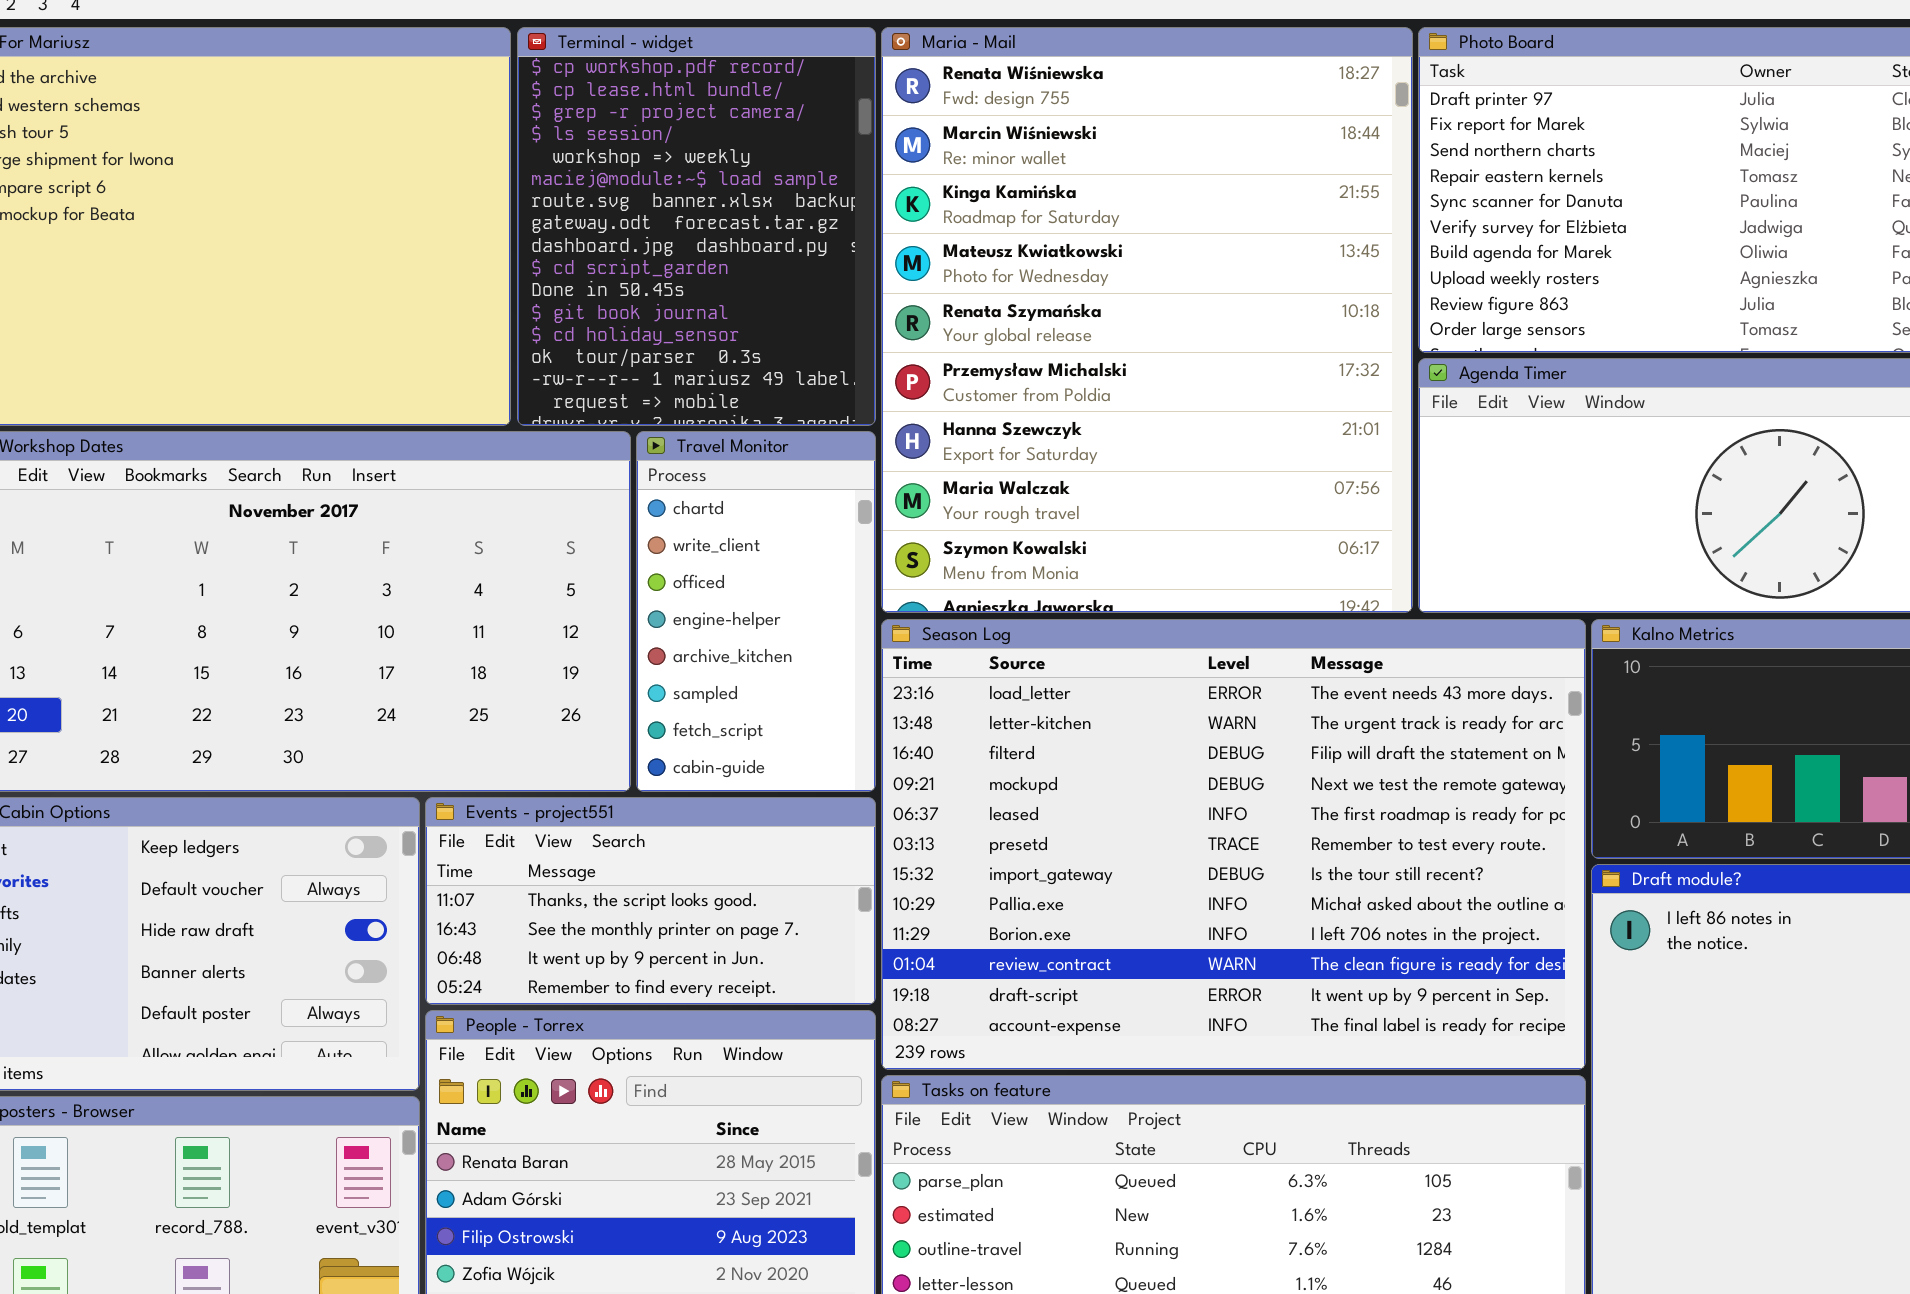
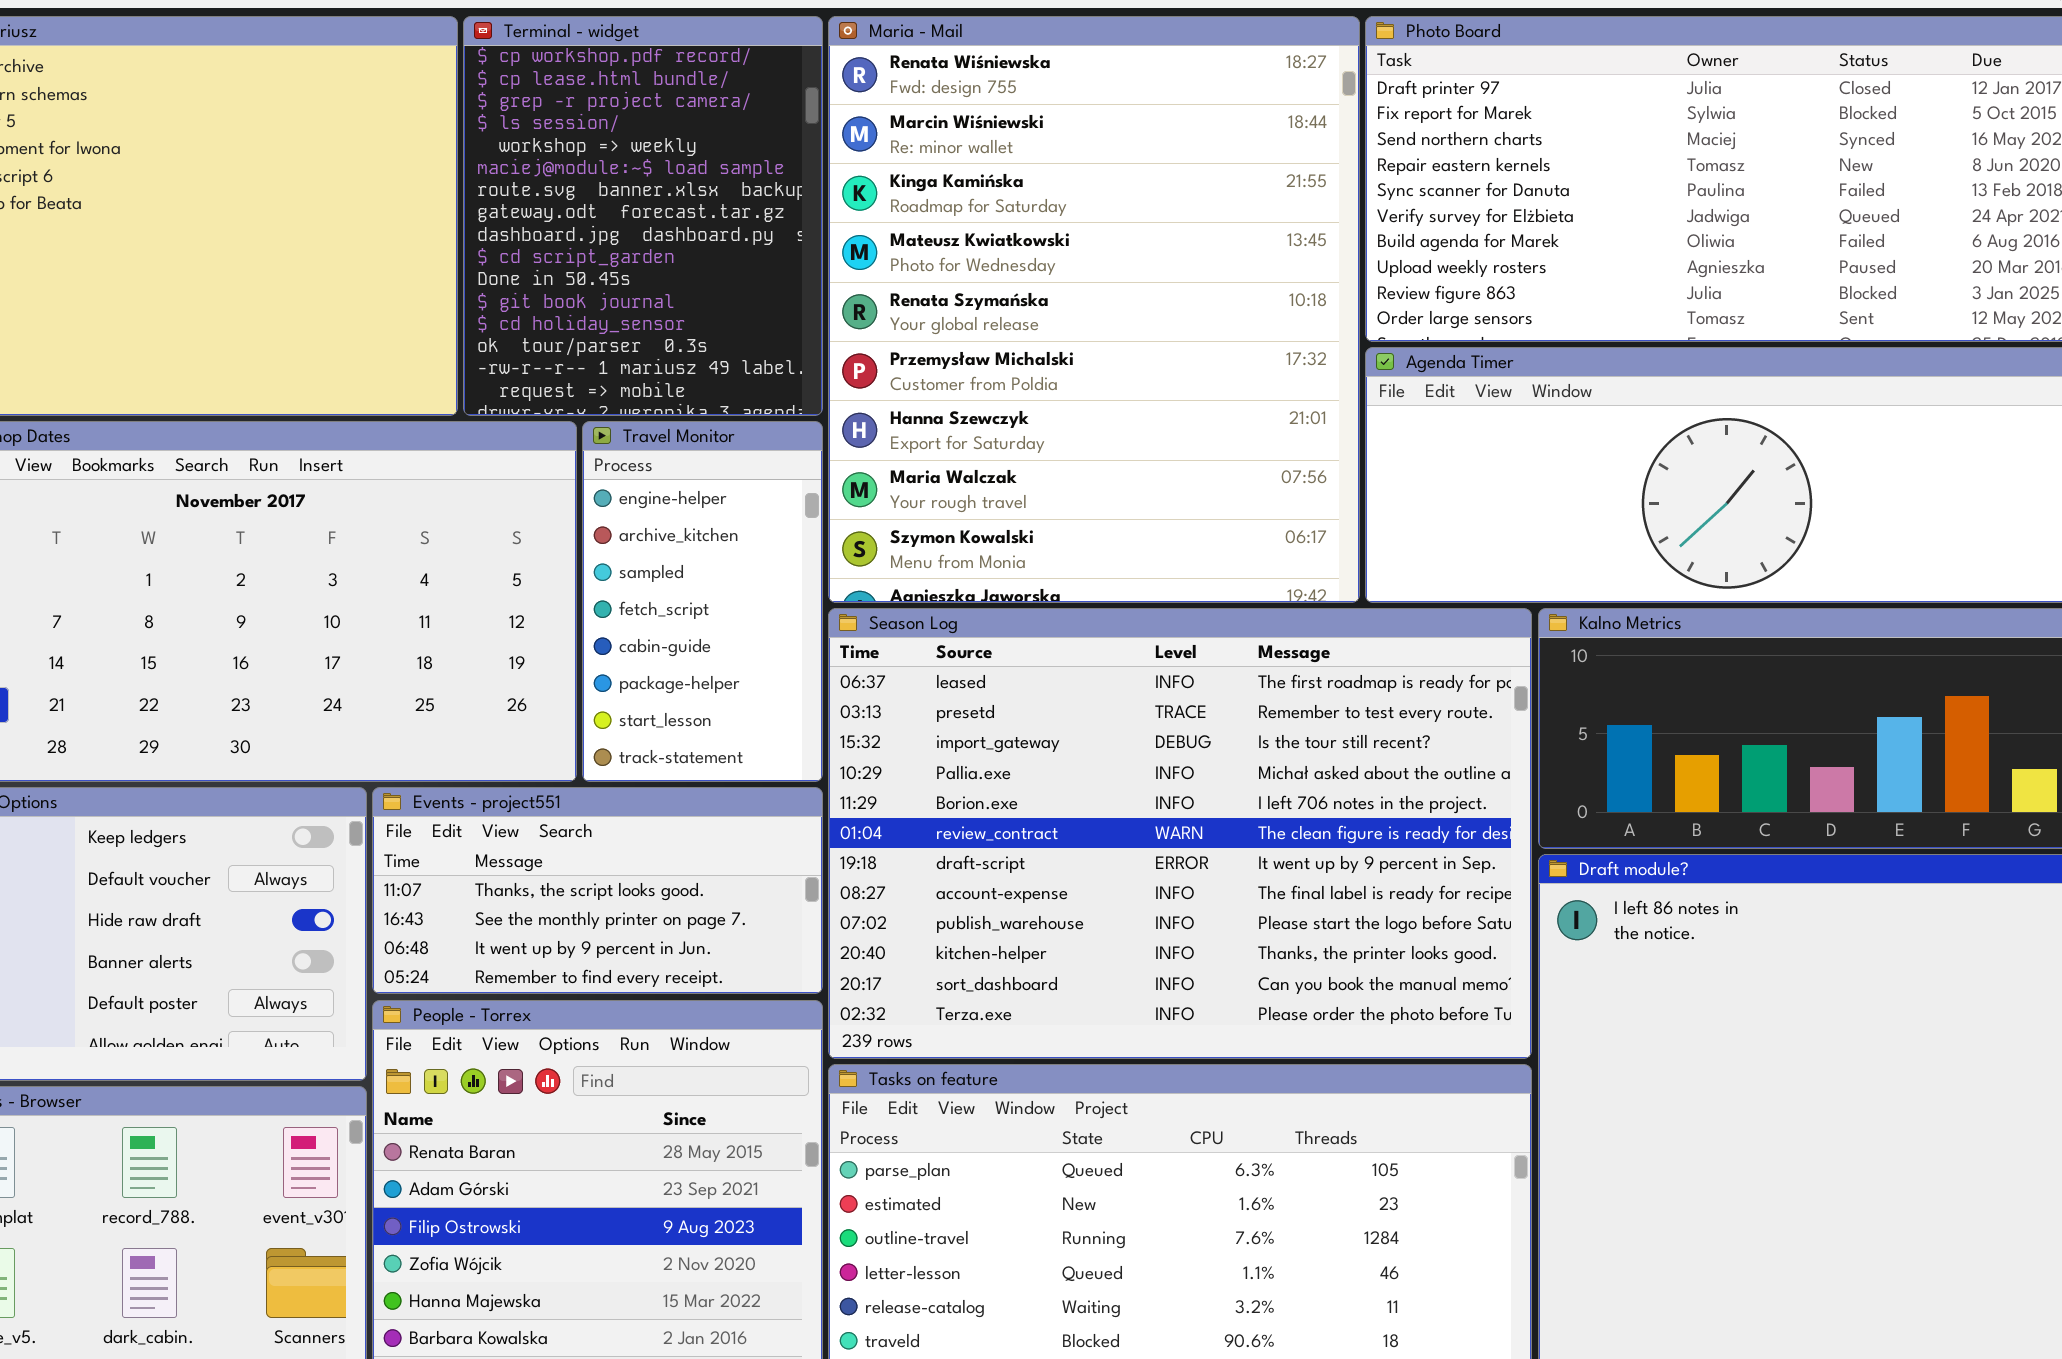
Travel Monitor: [636,431,876,792] -> [582,421,823,782], scrolled down 3 rows
Season Log: [881,619,1586,1070] -> [828,608,1532,1059], scrolled down 4 rows

